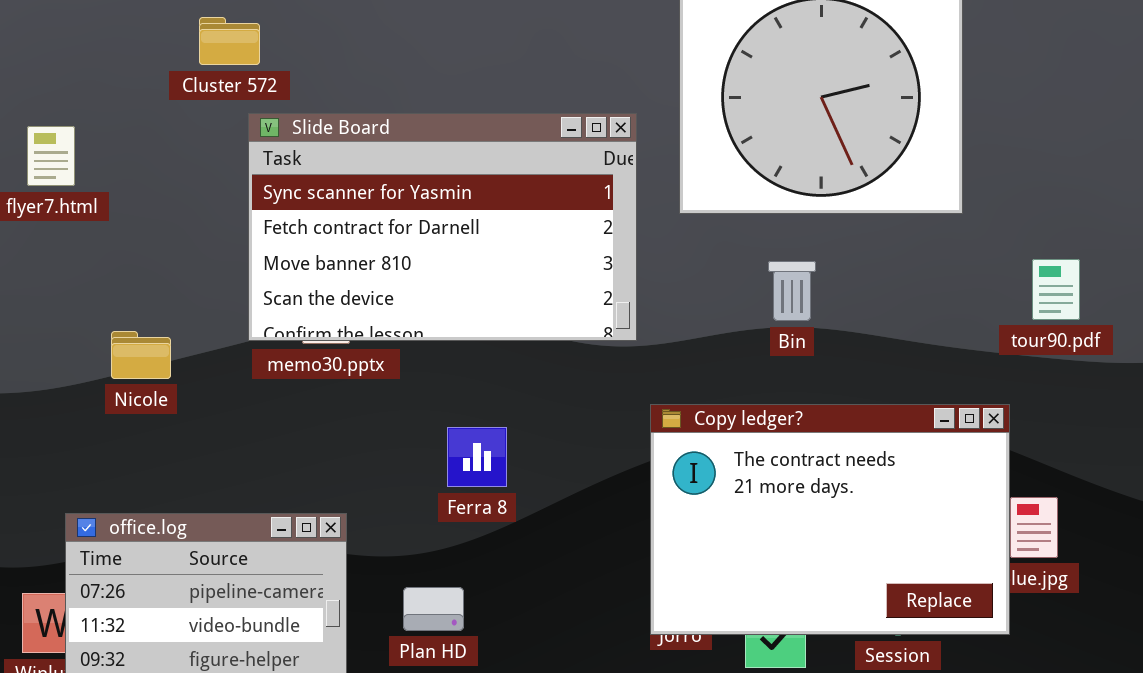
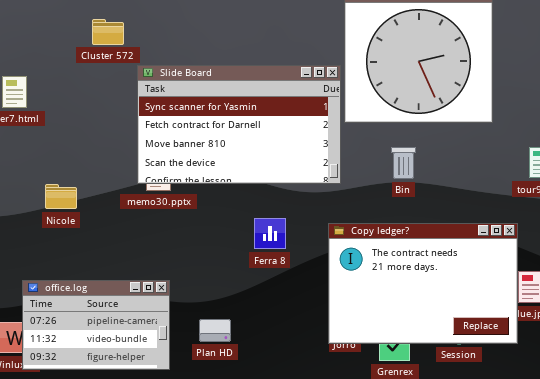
Slide Board: [248,113,637,341] -> [137,65,341,184], moved
Ferra 8: [447,427,507,487] -> [254,218,286,249], moved

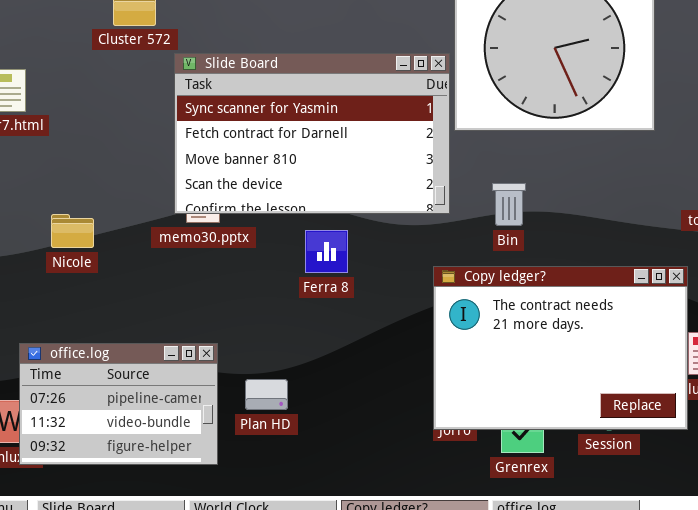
Bin: [391,147,416,179] -> [492,183,526,226], moved
Ferra 8: [254,218,286,249] -> [305,230,348,273], moved
Plan HD: [199,319,231,342] -> [245,379,288,410], moved

